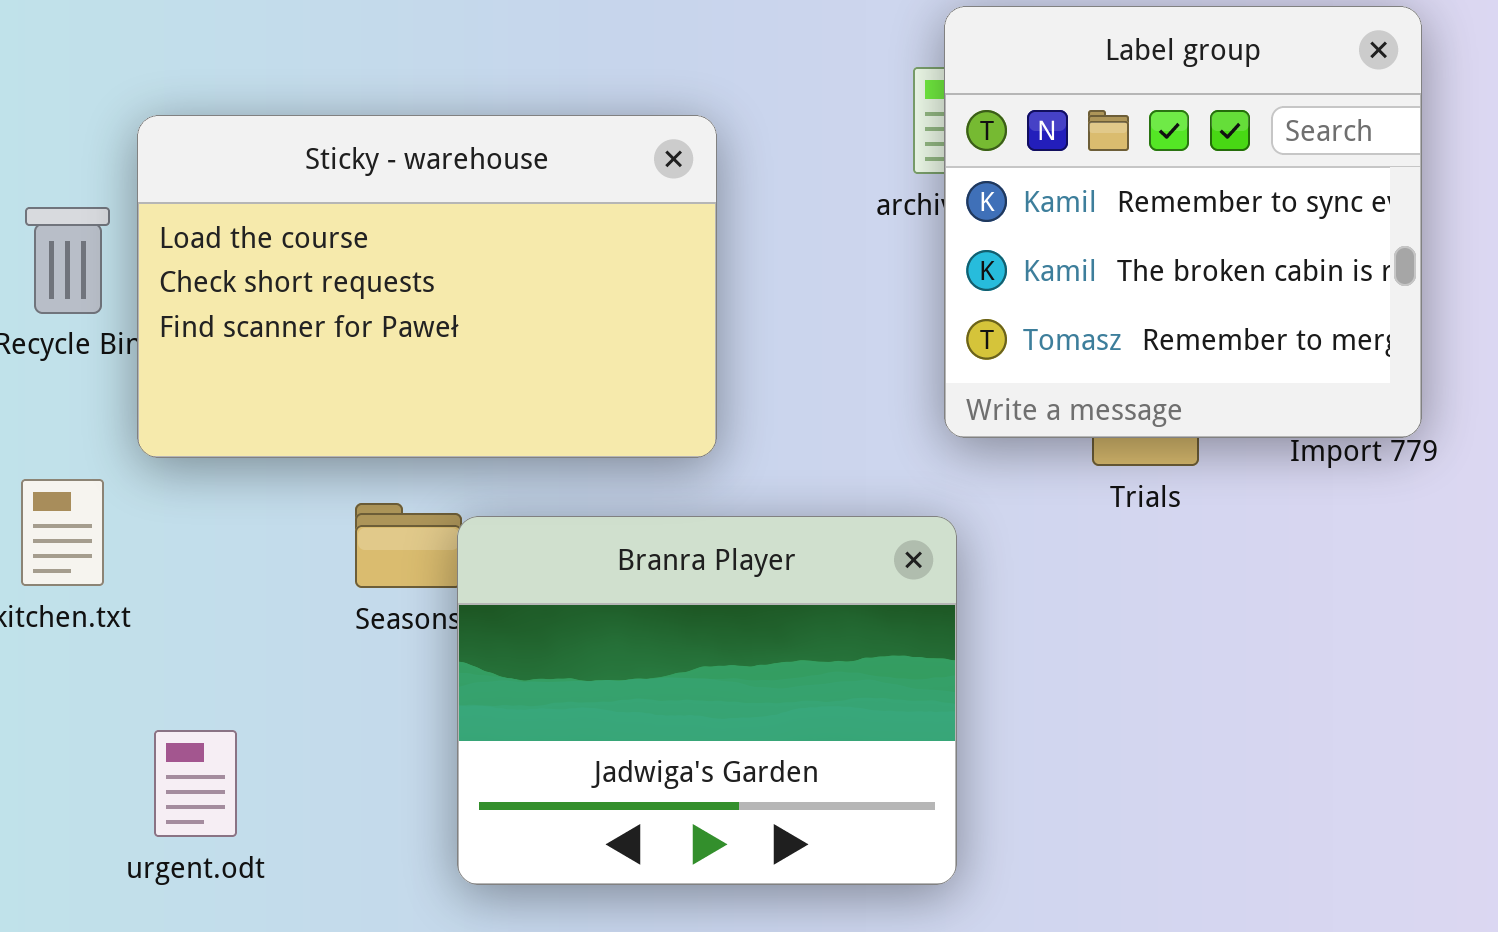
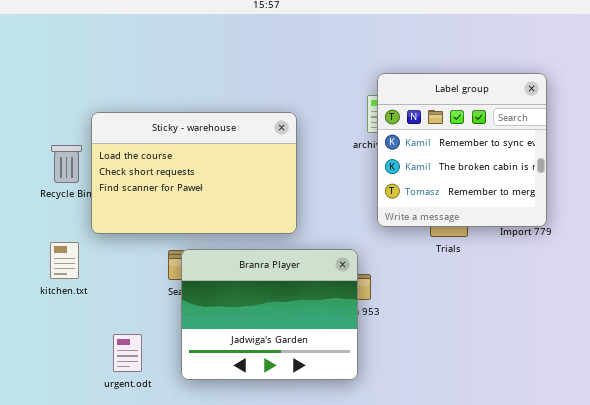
Branra Player: [457,516,957,885] -> [181,249,358,380], moved
urgent.odt: [154,730,237,837] -> [113,334,142,372], moved

